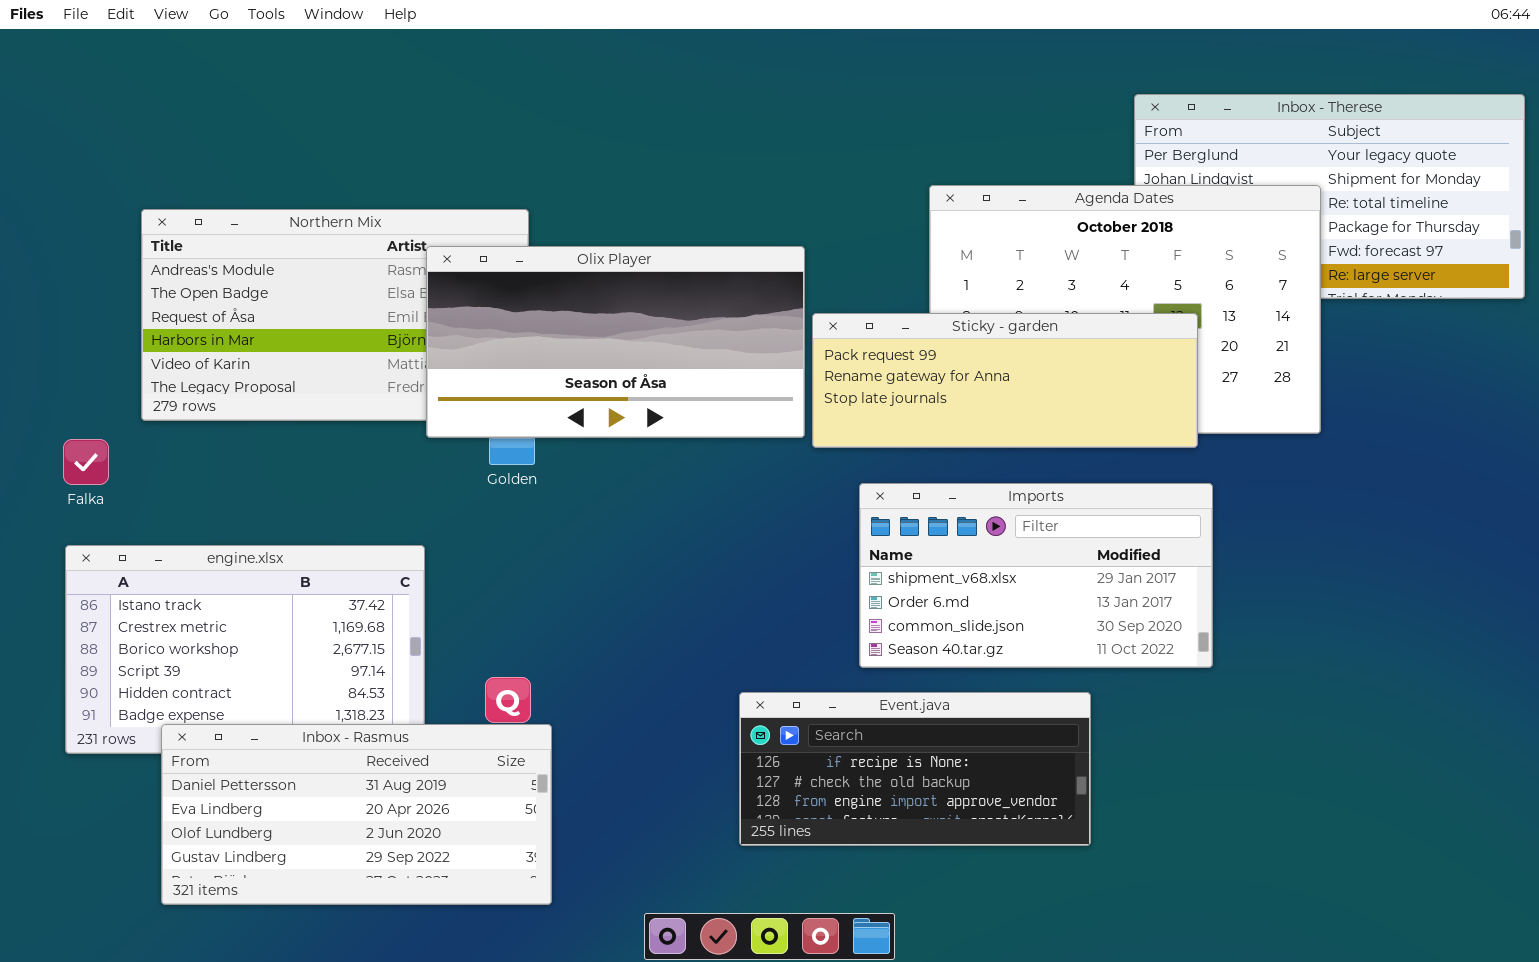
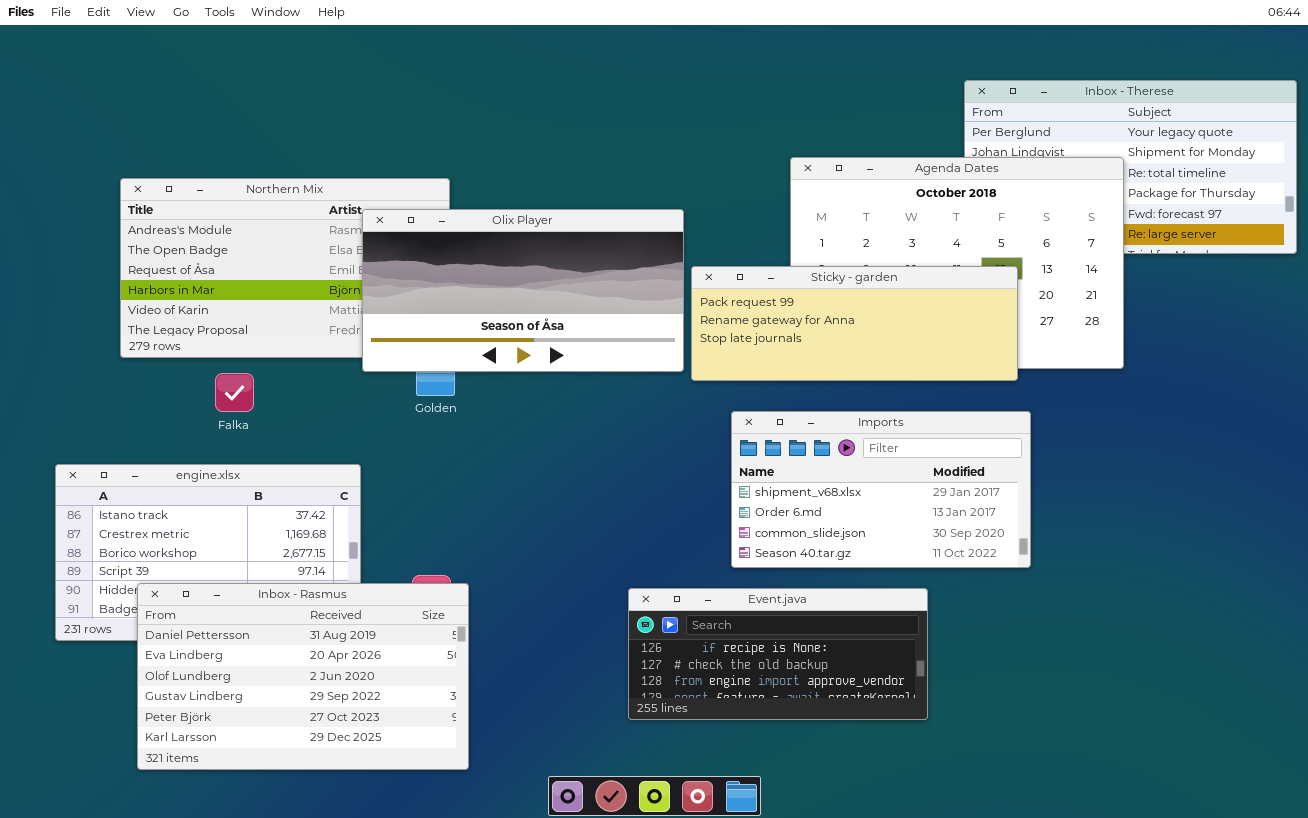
Falka: [63,439,109,485] -> [215,373,254,412], moved
Inbox - Rasmus: [161,724,552,905] -> [137,583,469,770], resized

